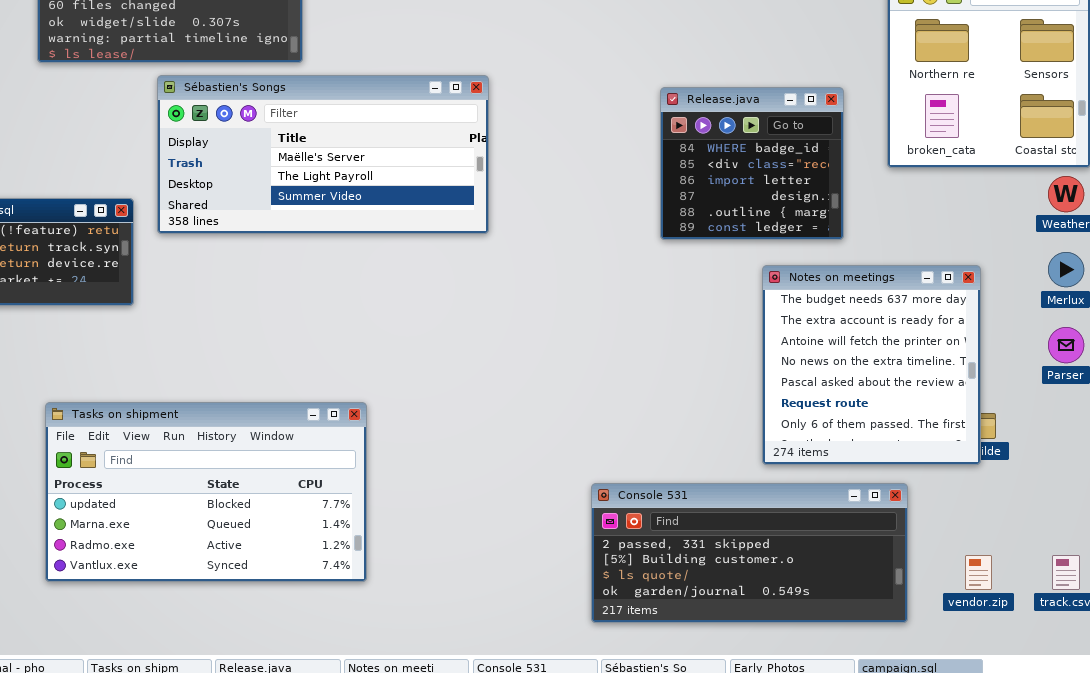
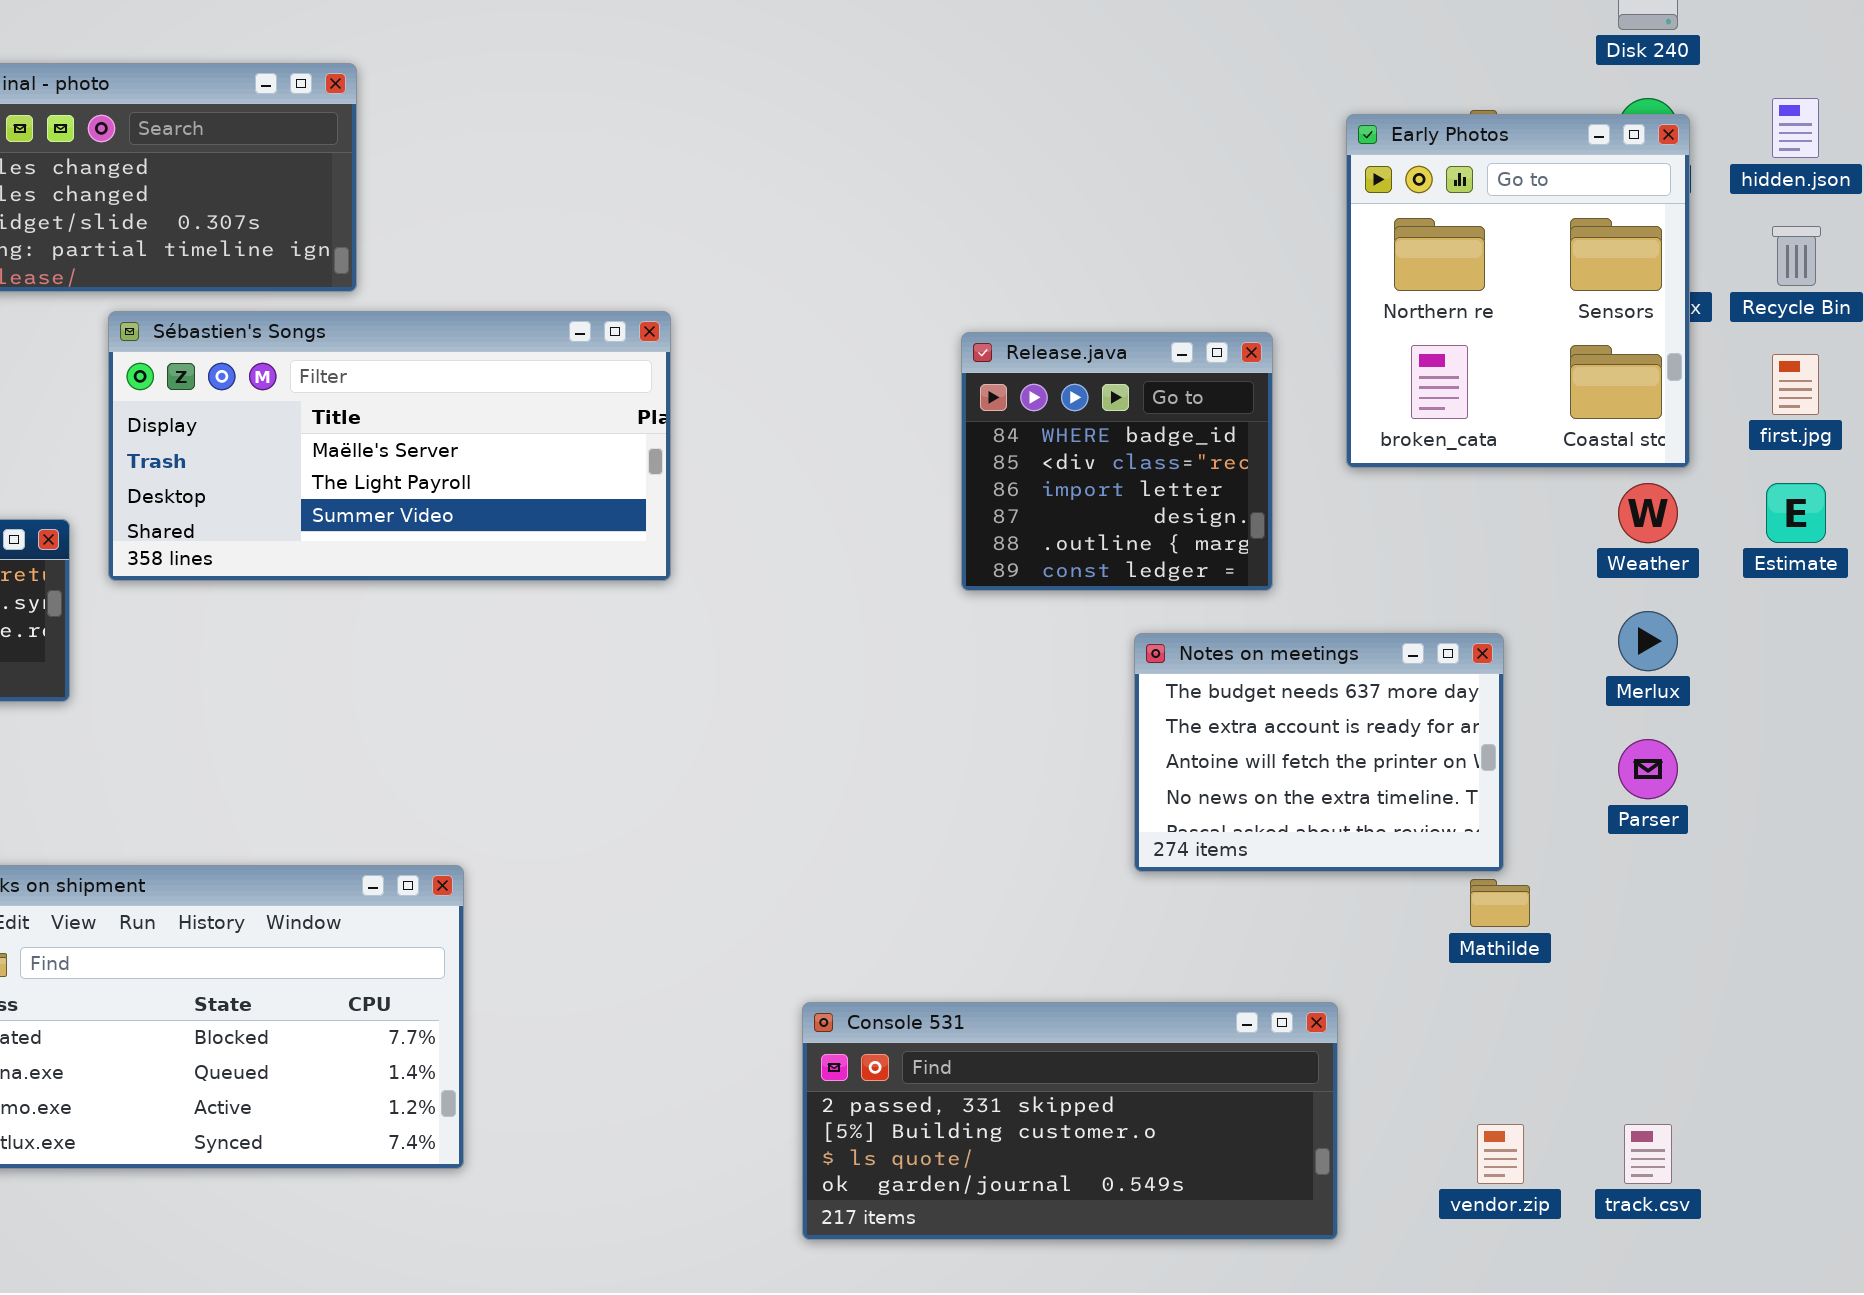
Notes on meetings: [762,265,981,465] -> [1134,633,1504,872], resized
Console 531: [591,483,908,623] -> [802,1002,1338,1240], moved

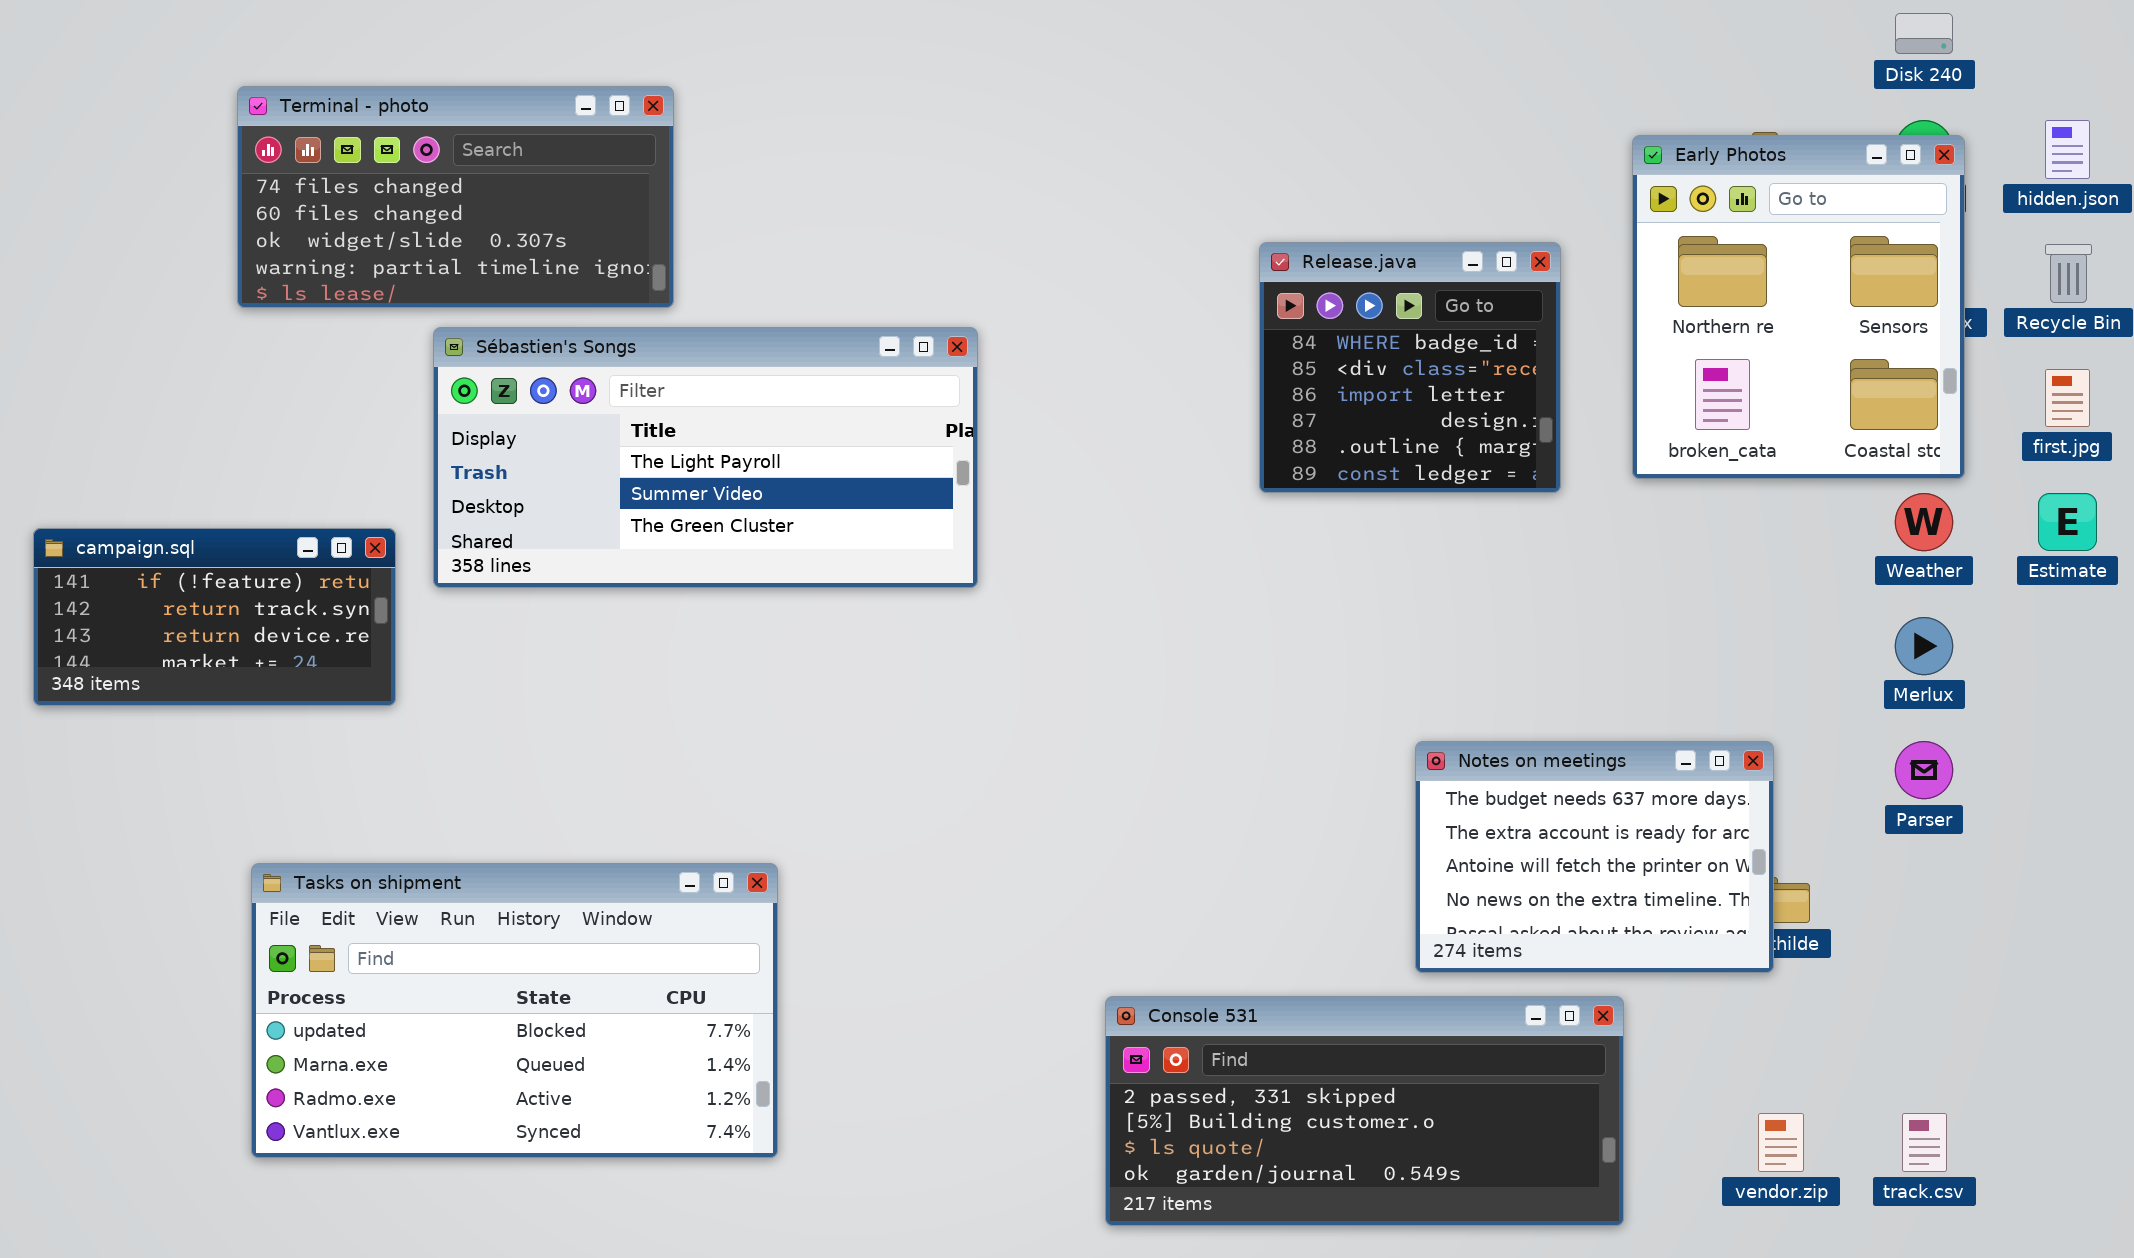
Sébastien's Songs: [108,311,671,581] -> [433,327,978,588], scrolled down 1 row
Release.java: [961,332,1273,591] -> [1259,242,1561,493], moved
Notes on meetings: [1134,633,1504,872] -> [1415,741,1774,973], moved

